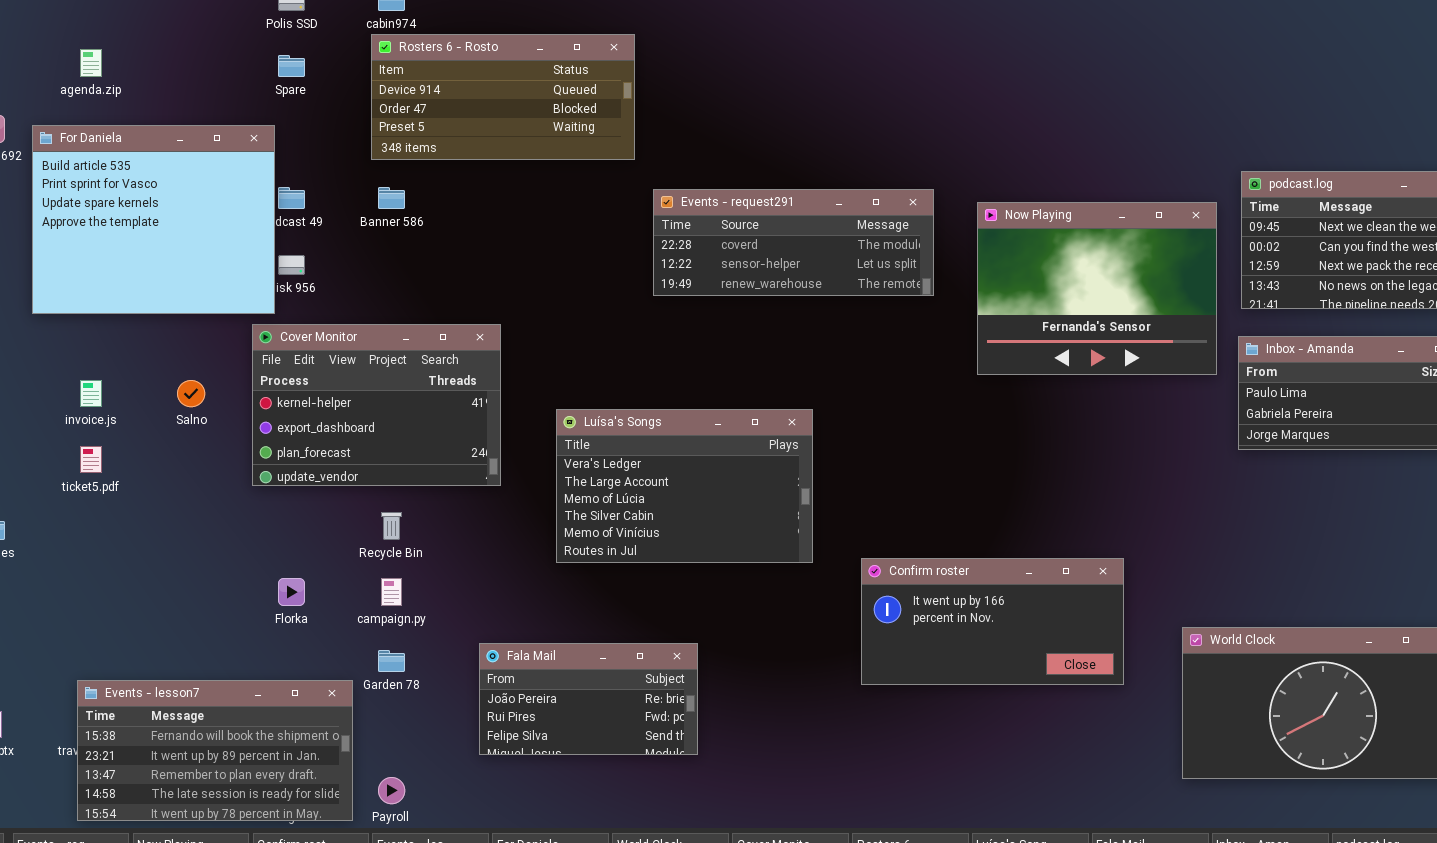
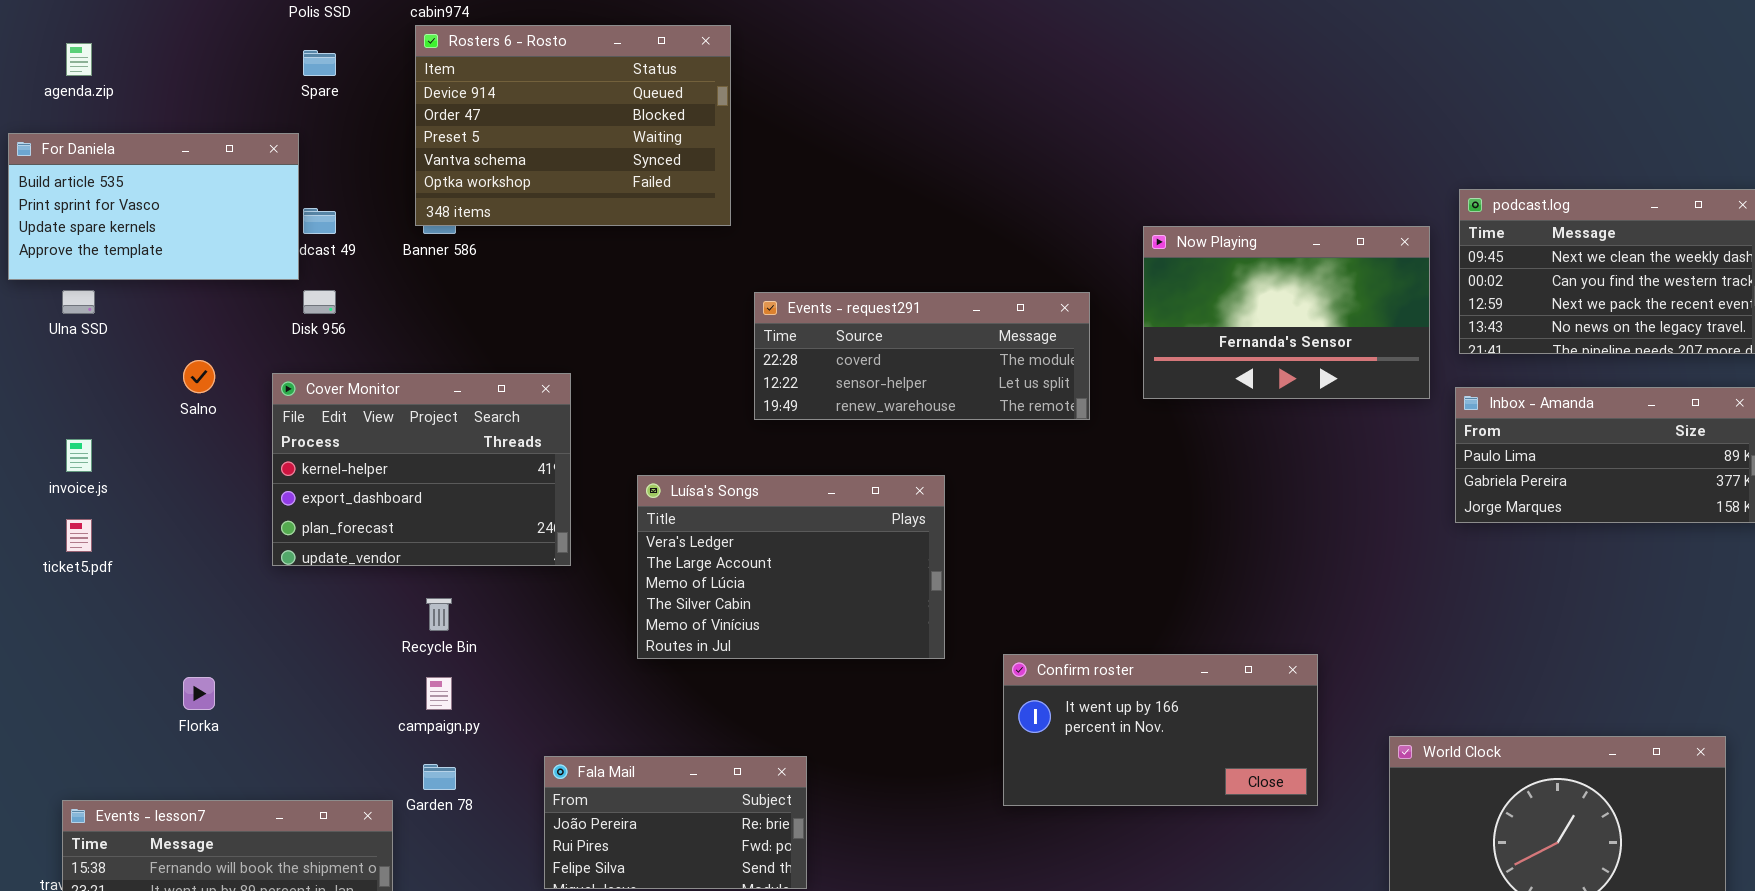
Rosters 6 - Rosto: [371,34,635,160] -> [415,25,731,226], resized
For Daniela: [32,125,275,314] -> [8,133,299,280], resized
Events - request291: [653,189,934,296] -> [754,292,1090,420], moved
Now Playing: [977,202,1217,375] -> [1143,226,1430,399], resized
Salno: [177,380,205,407] -> [183,360,215,393], moved
Florka: [278,578,305,606] -> [183,677,215,710], moved

